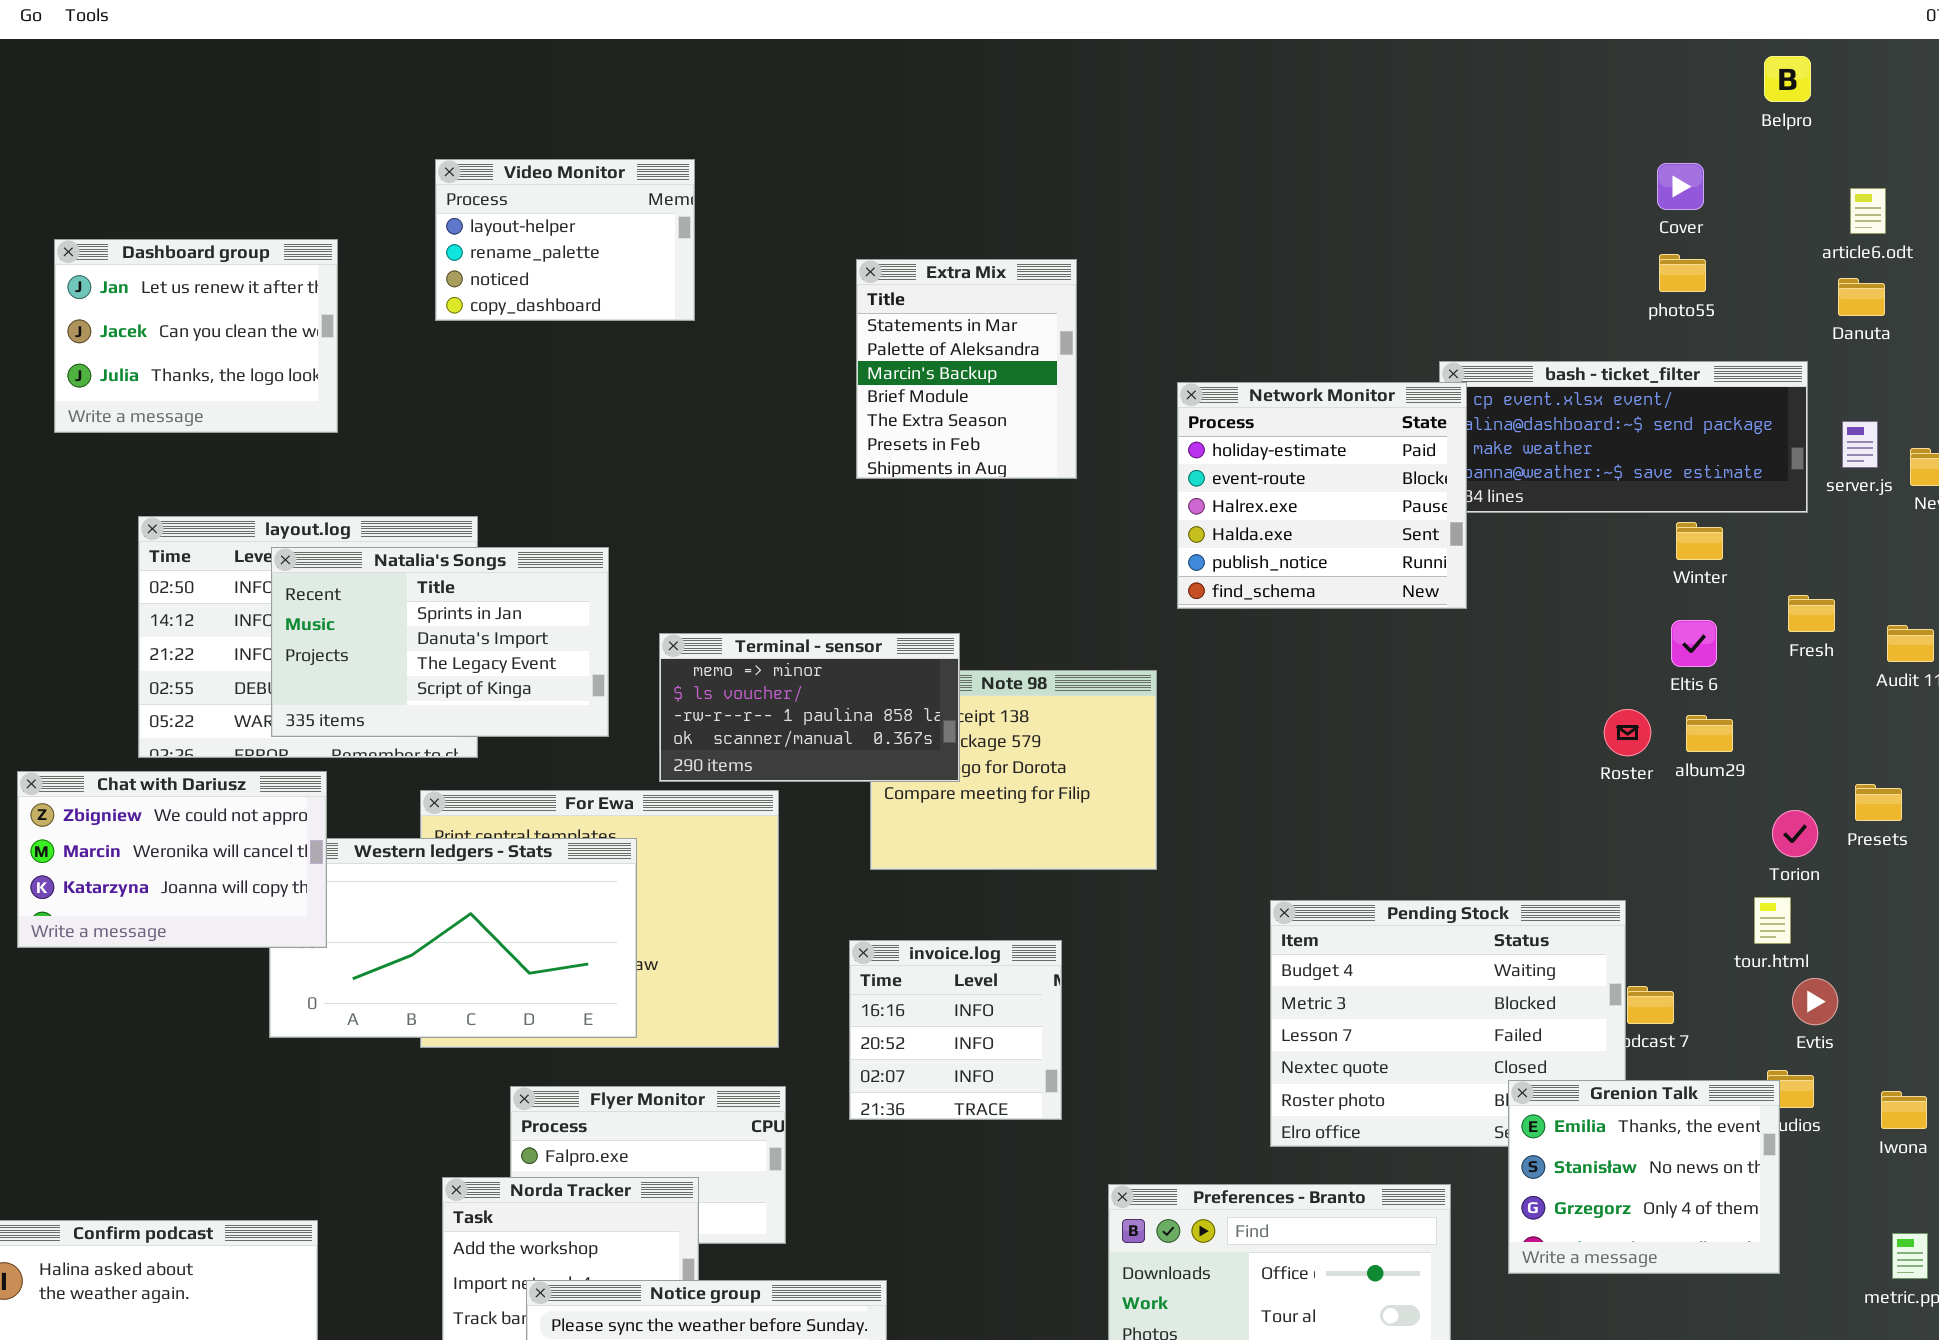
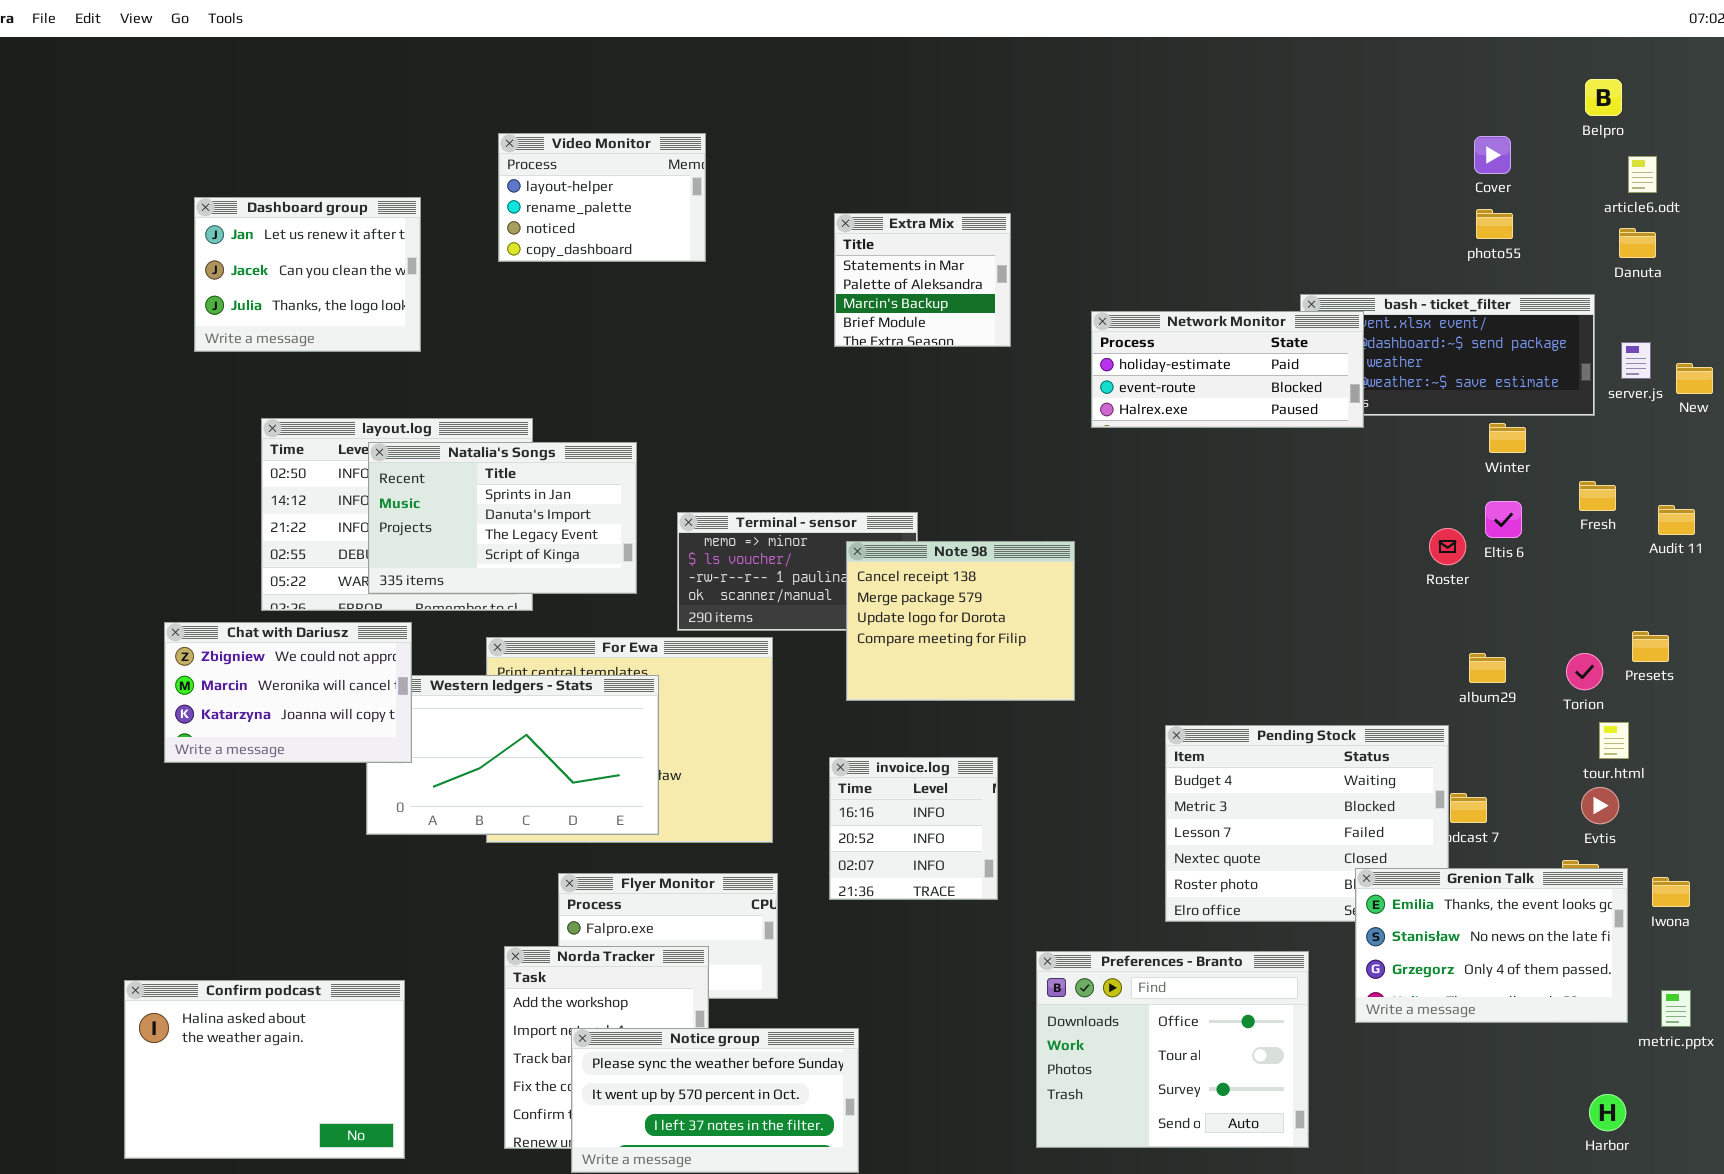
Belpro: [1764,56,1811,102] -> [1585,79,1622,116], moved
Extra Mix: [856,259,1077,479] -> [834,213,1011,347], resized
Network Monitor: [1177,382,1467,609] -> [1091,311,1364,428], resized
Note 98: [870,670,1157,870] -> [846,541,1075,701], raised
Roster: [1604,709,1651,756] -> [1429,528,1466,565], moved
album29: [1686,715,1733,752] -> [1469,653,1506,683], moved
tour.html: [1754,897,1791,944] -> [1599,722,1629,759], moved
Grenion Talk: [1508,1080,1780,1274] -> [1355,868,1628,1023], resized

